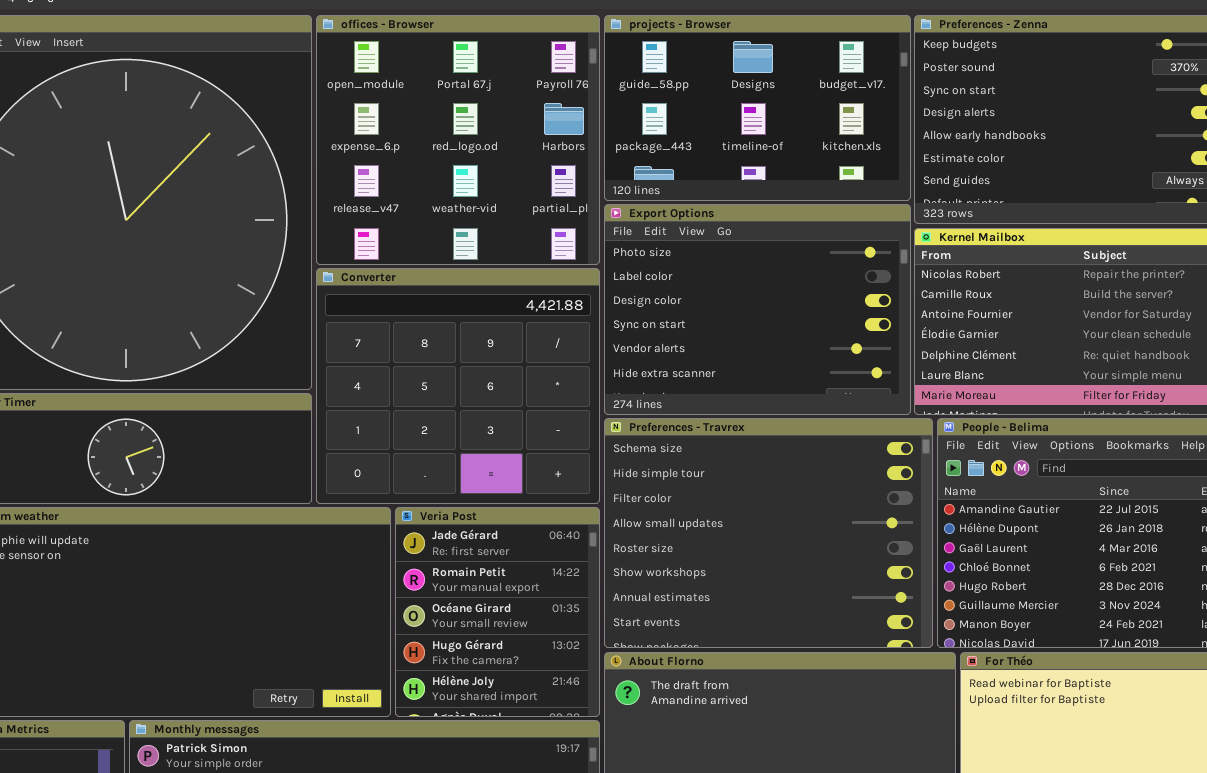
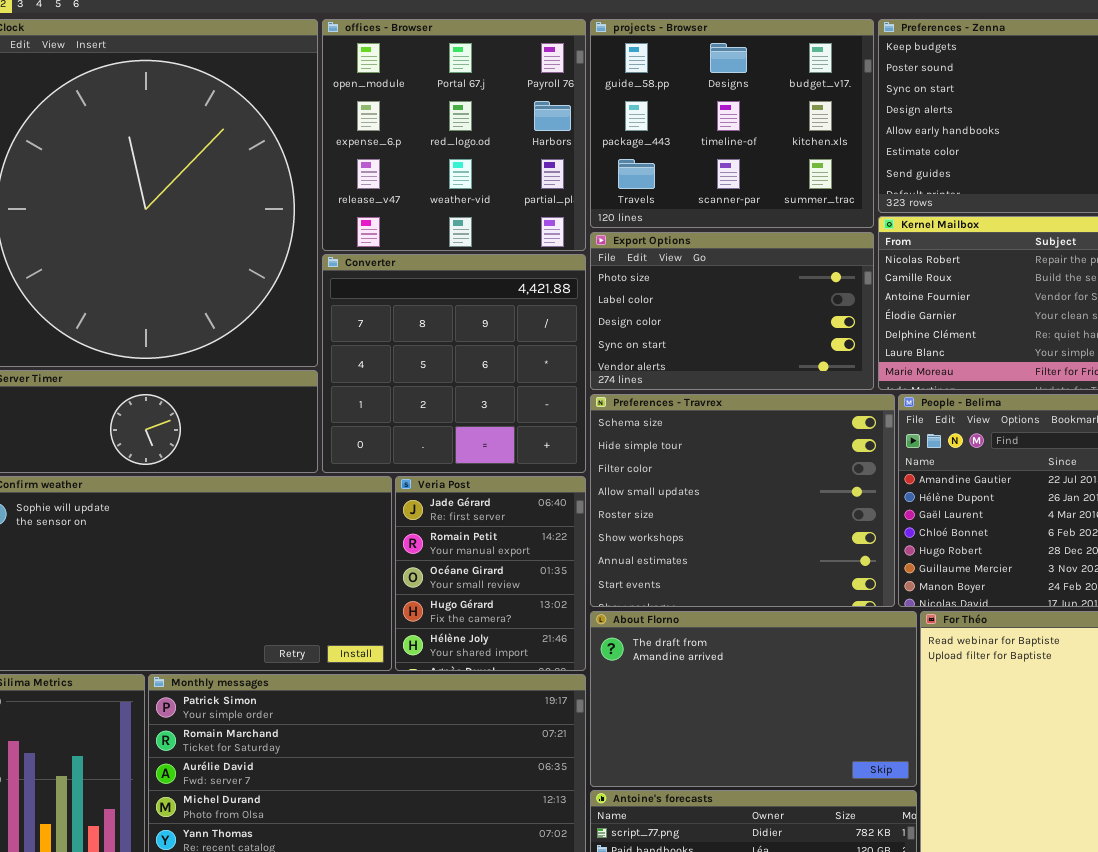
projects - Browser: [604,15,911,201] -> [590,19,874,228], resized
Export Options: [604,204,911,415] -> [590,232,874,390], resized

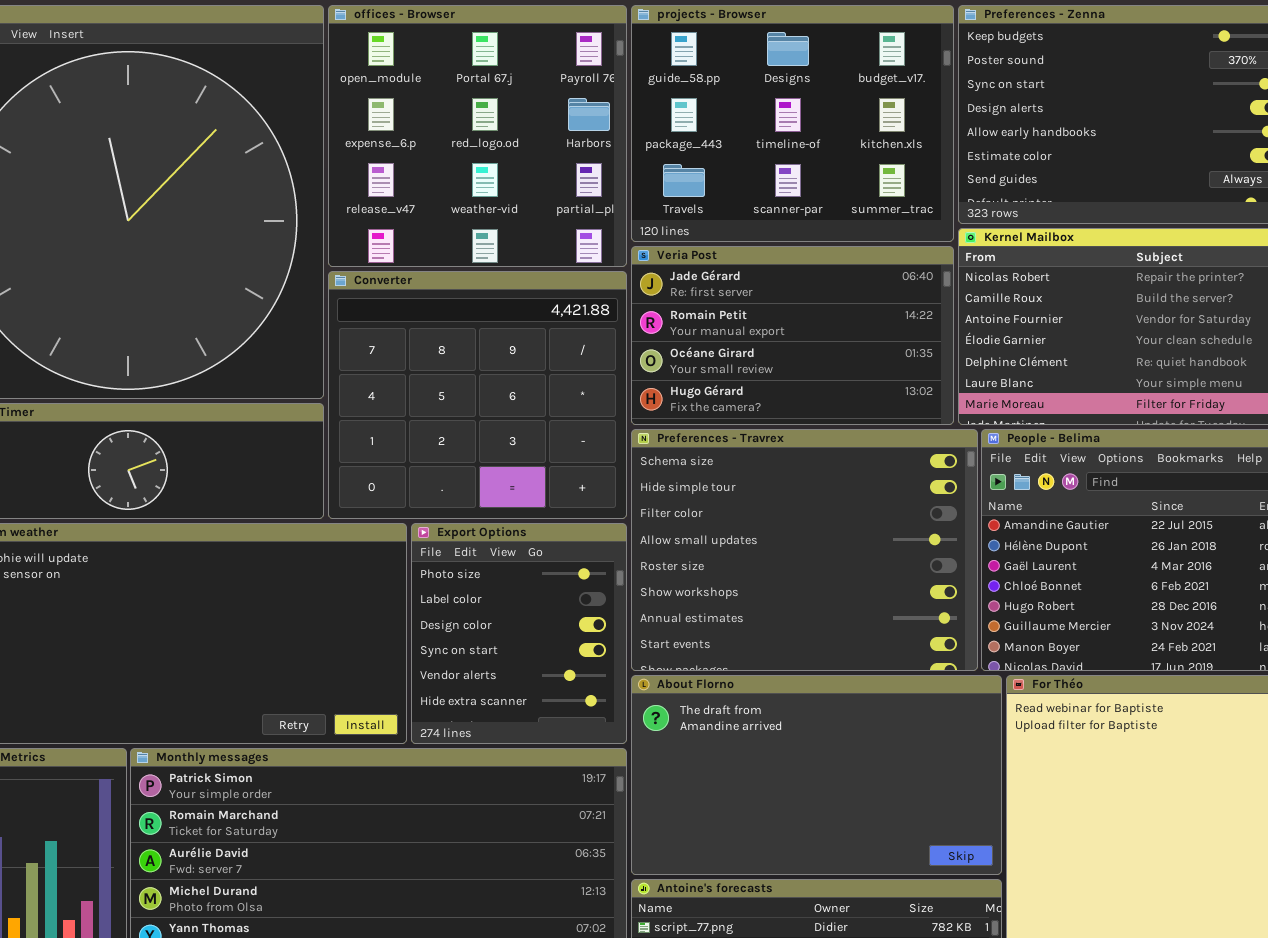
Export Options: [590,232,874,390] -> [411,523,627,744], moved, resized
Veria Post: [395,476,586,671] -> [631,246,954,425], moved, resized

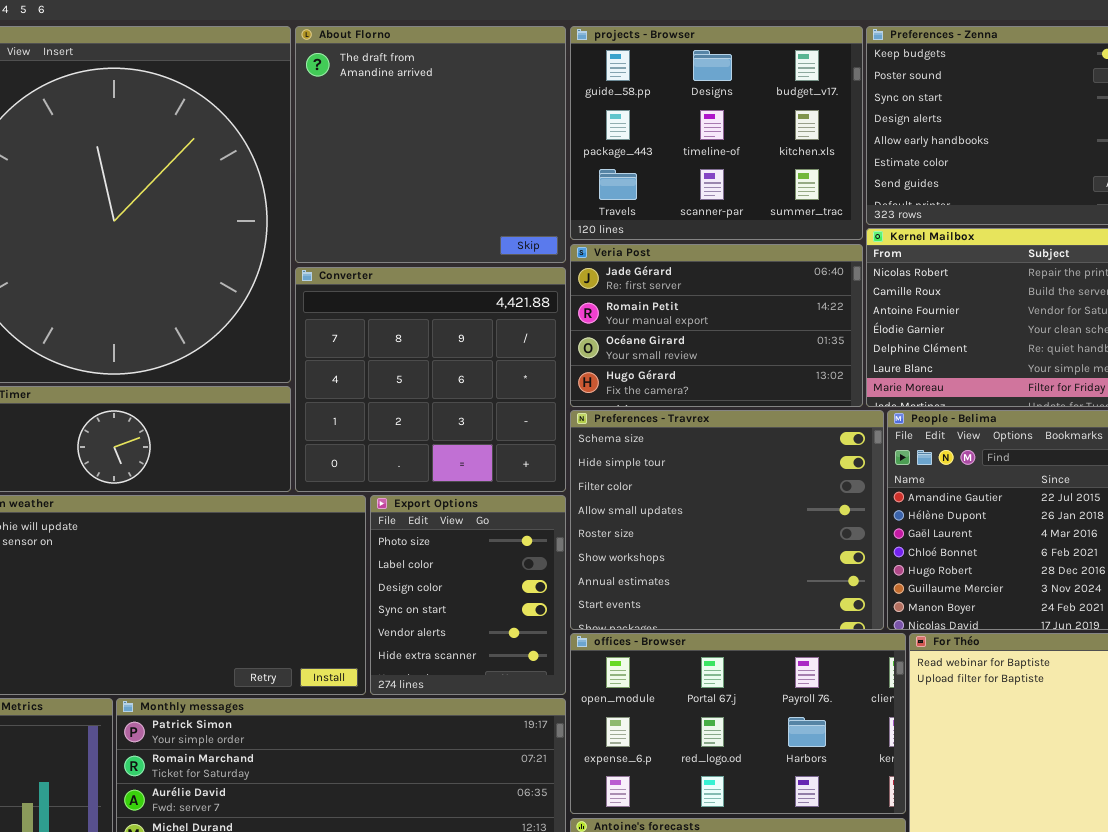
offices - Browser: [328,5,627,267] -> [570,633,906,814], moved, resized
About Florno: [631,675,1002,875] -> [295,26,566,263], moved, resized

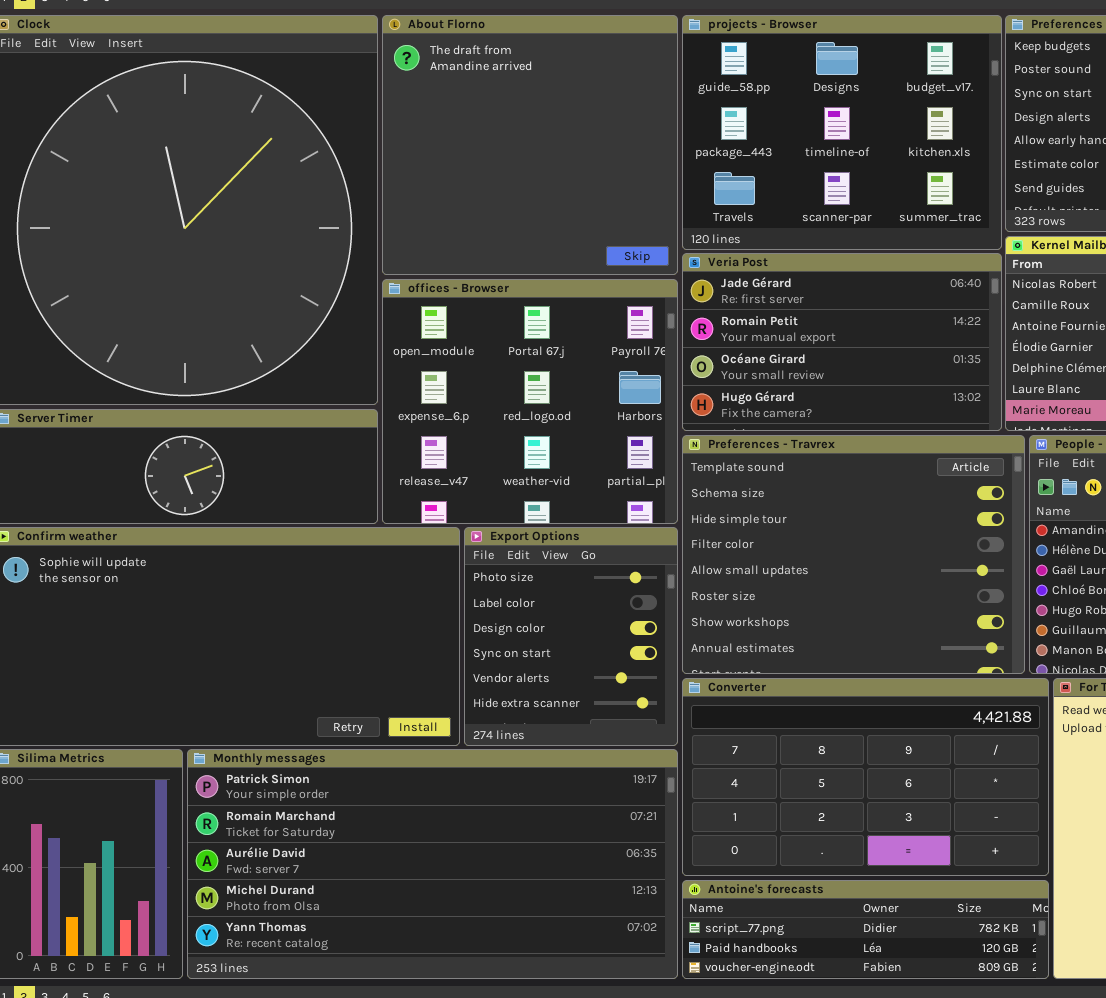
Converter: [295,267,566,492] -> [682,678,1049,876], moved, resized
Preferences - Travrex: [570,410,884,630] -> [682,435,1025,674], scrolled up 1 row
offices - Browser: [570,633,906,814] -> [382,279,678,524], moved, resized

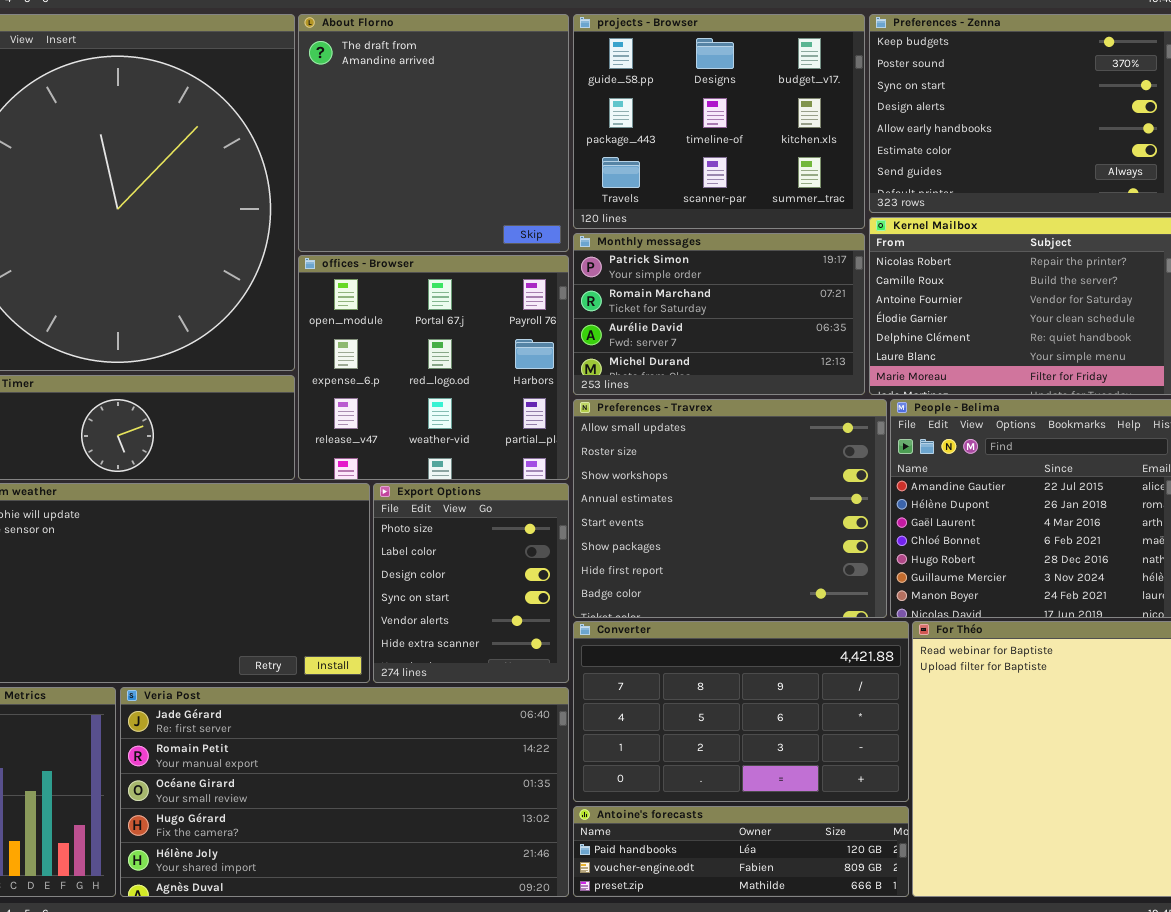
Veria Post: [682,253,1002,431] -> [120,687,569,897], moved, resized
Preferences - Travrex: [682,435,1025,674] -> [573,399,887,618], scrolled down 4 rows
Monthly messages: [187,749,678,979] -> [573,233,865,395], moved, resized
Antoine's forecasts: [682,880,1049,979] -> [573,806,909,897], scrolled down 1 row

